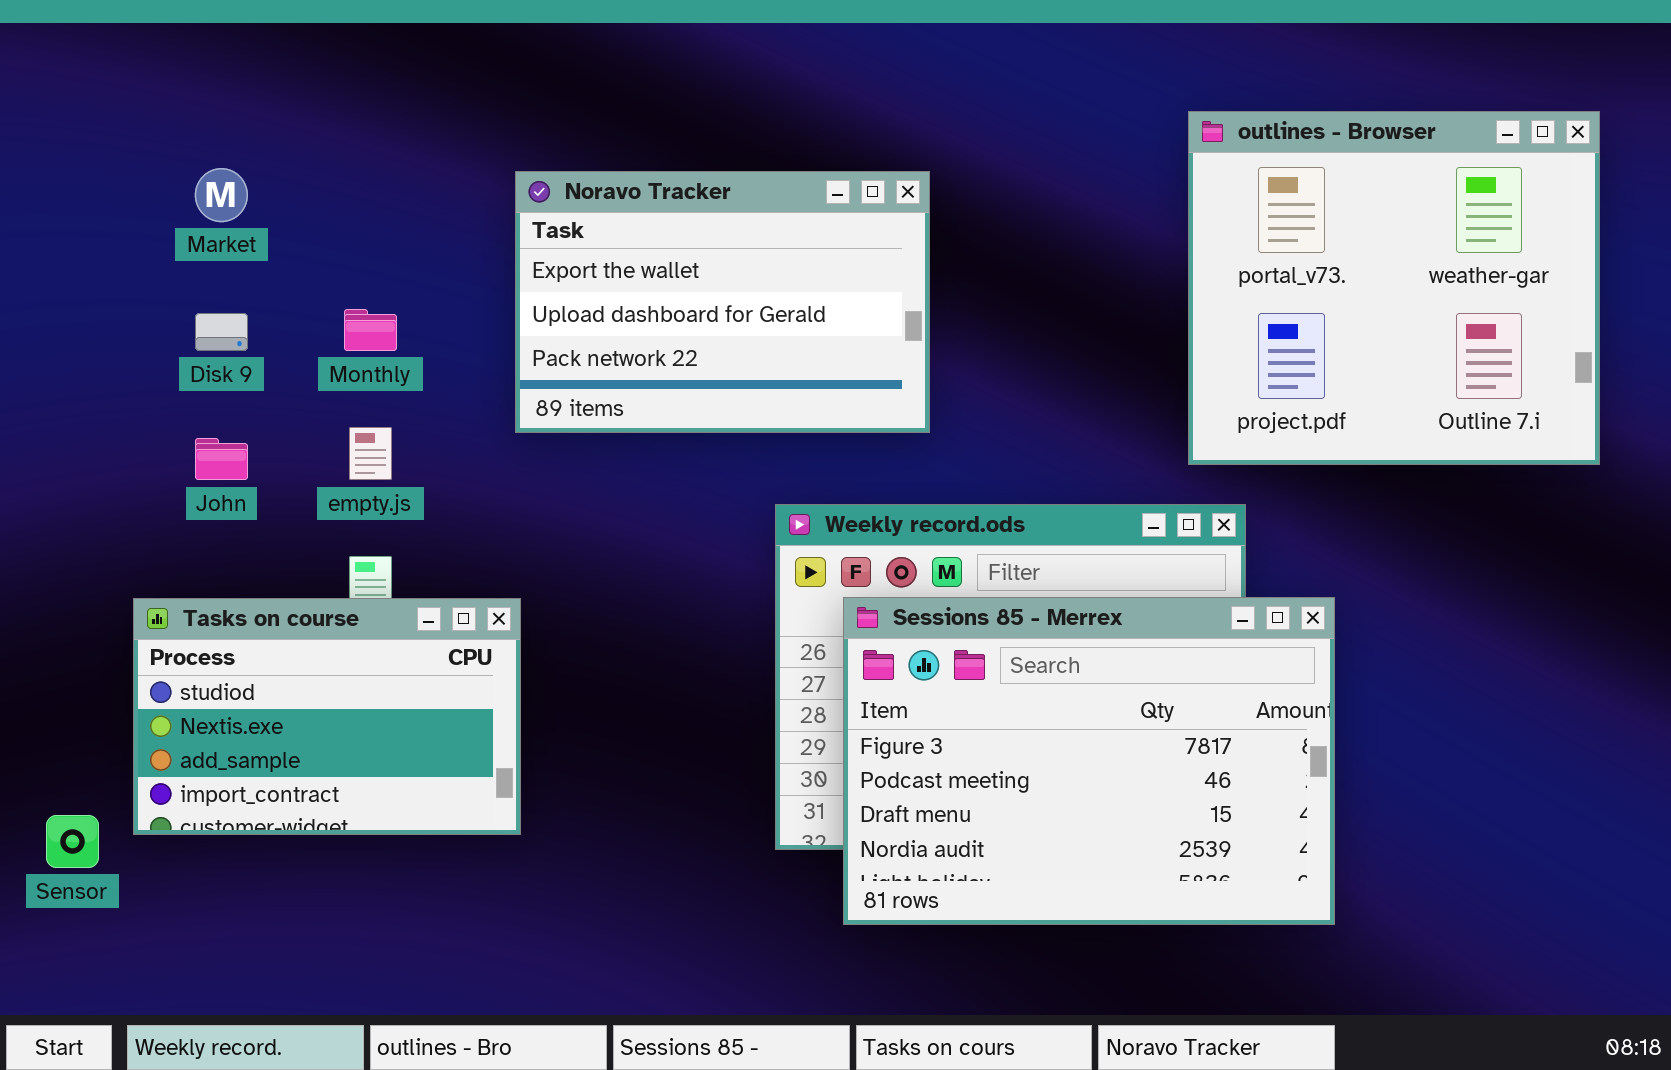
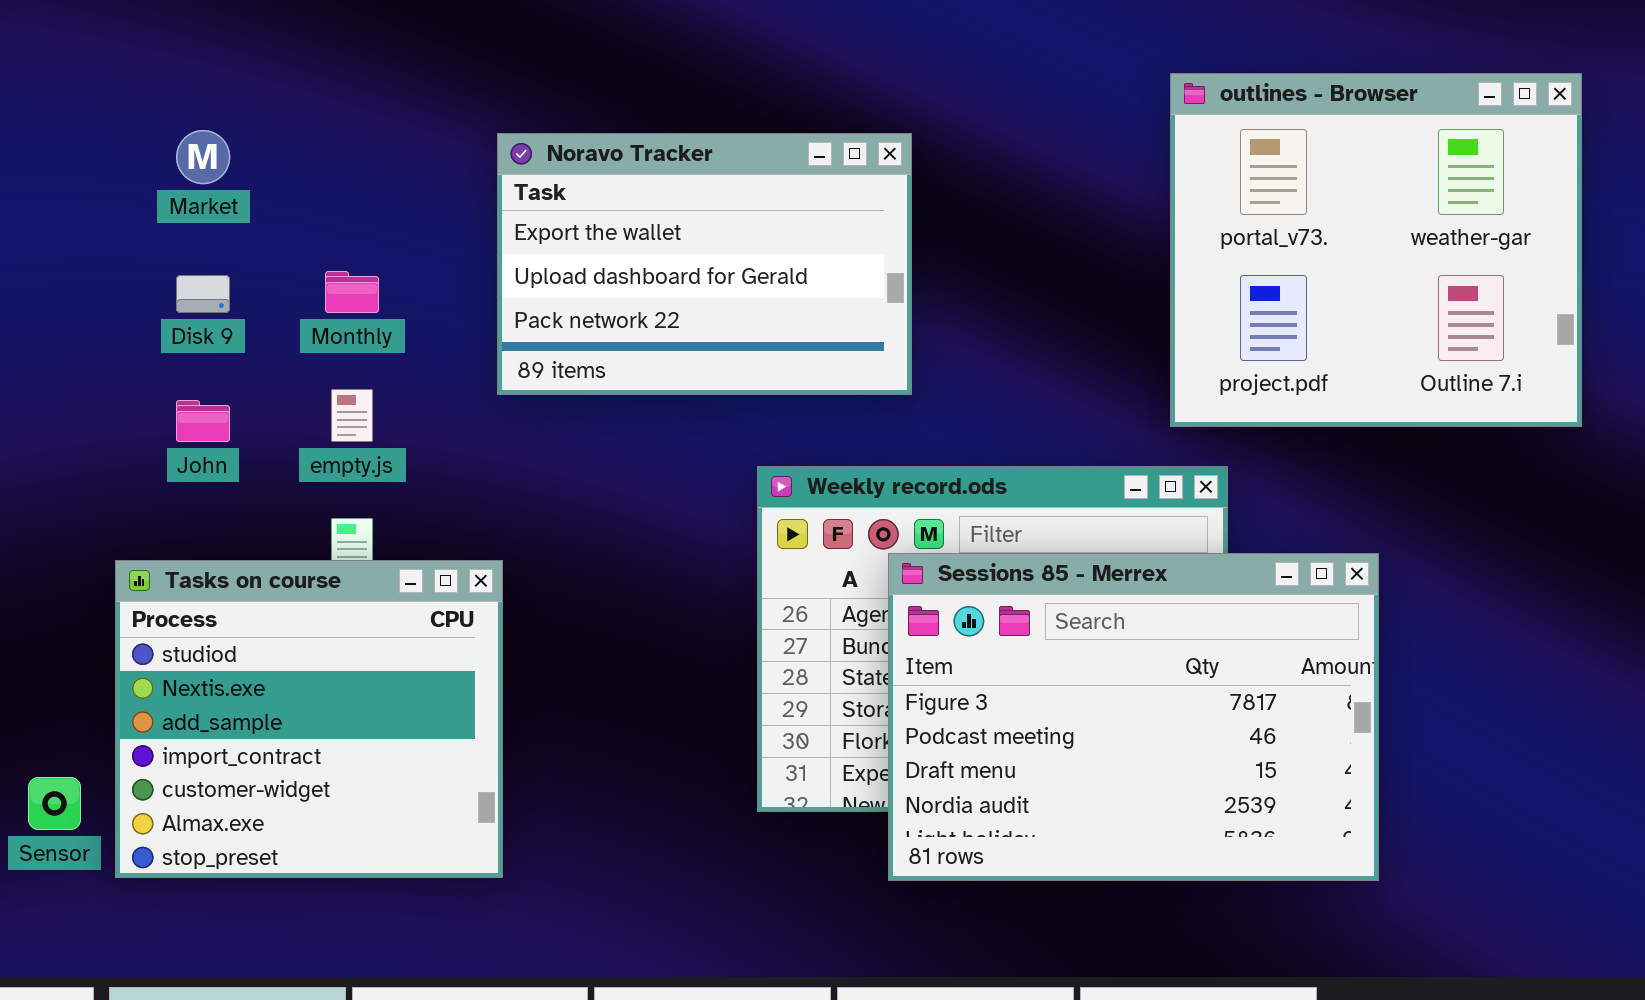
Sessions 85 - Merrex: [843,597,1335,925] -> [888,553,1379,881], moved
Tasks on course: [133,598,521,835] -> [115,560,503,878], resized

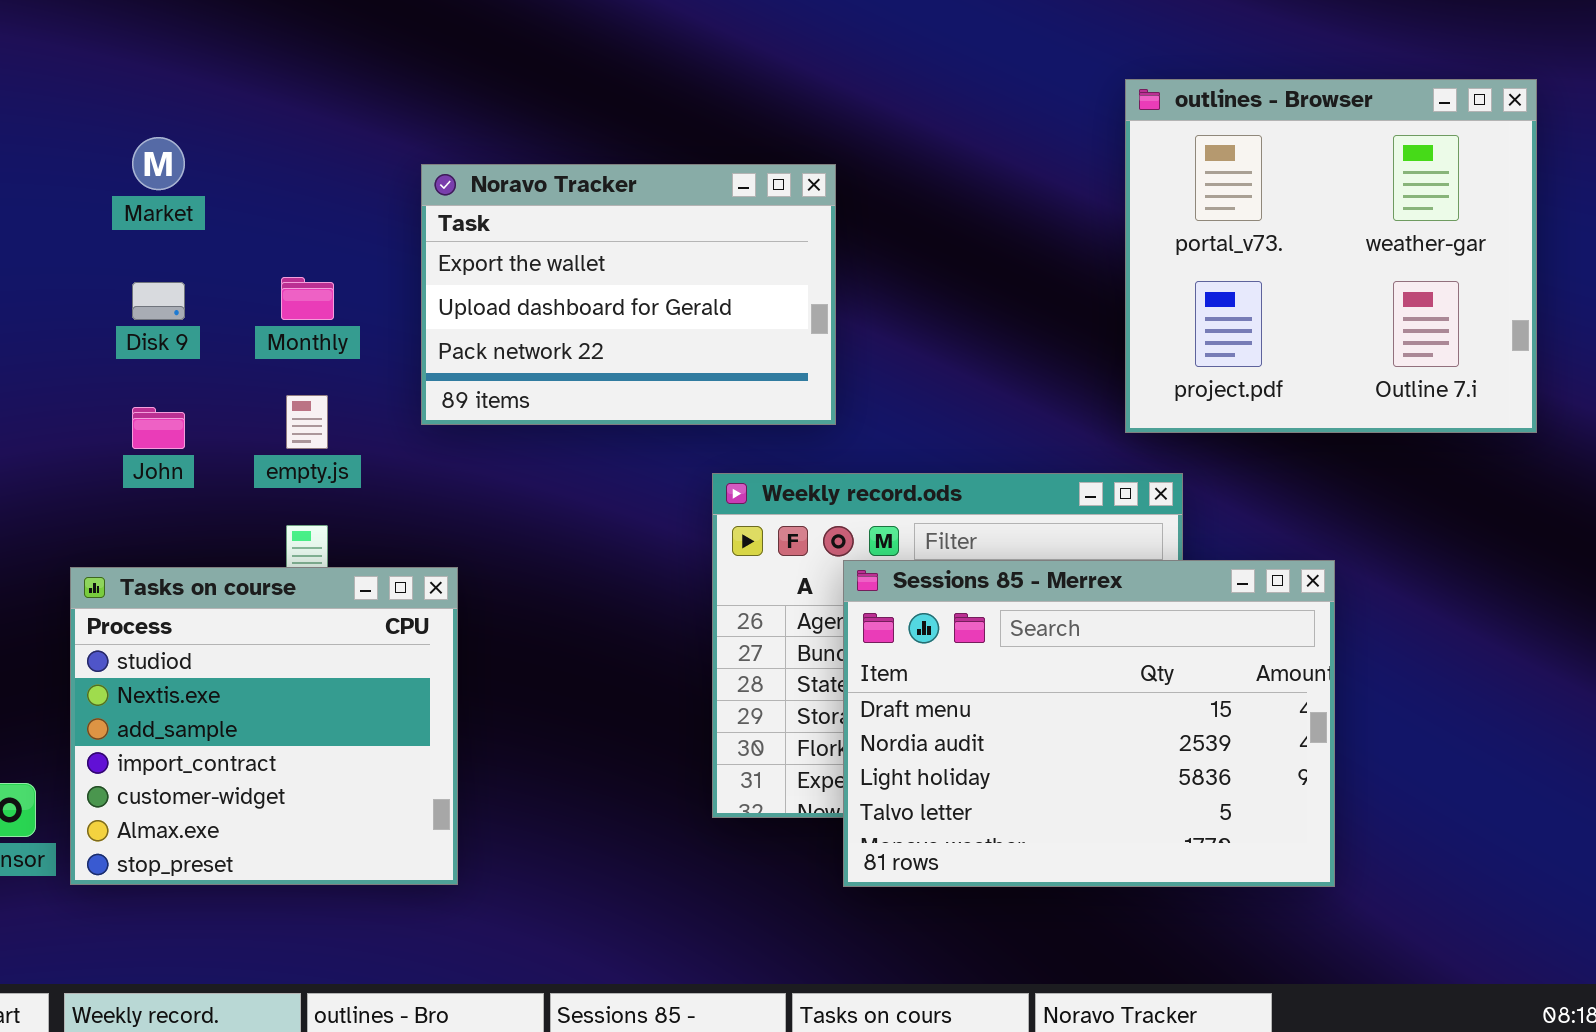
Noravo Tracker: [497,133,912,395] -> [421,164,836,425], moved
Sessions 85 - Merrex: [888,553,1379,881] -> [843,560,1335,887], scrolled down 2 rows

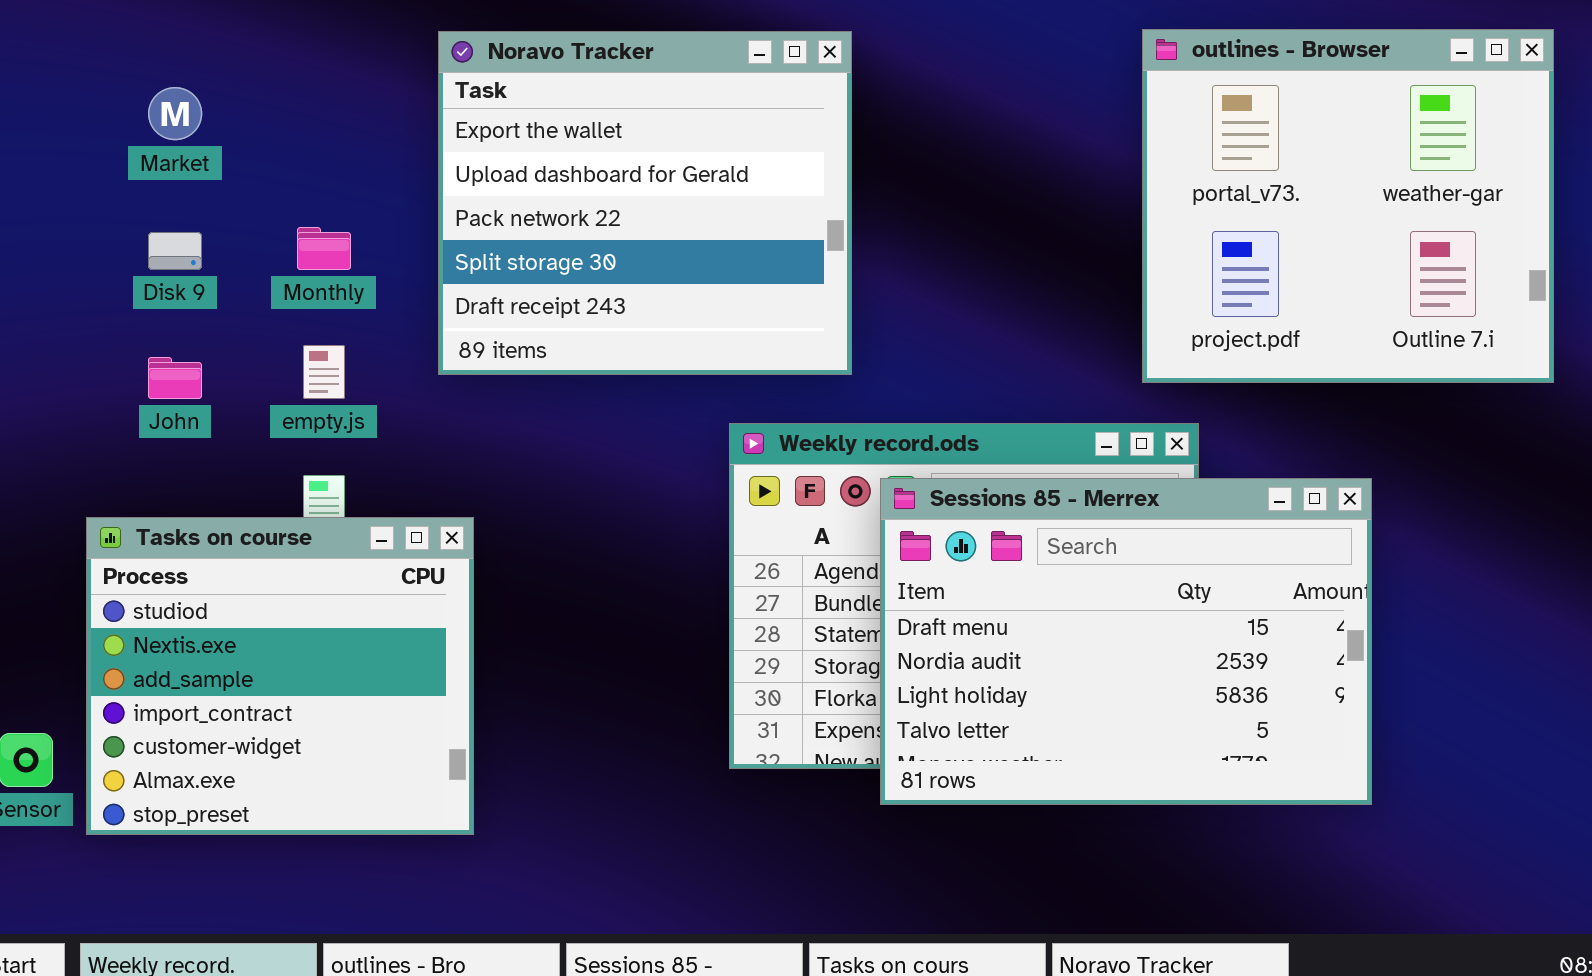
Noravo Tracker: [421,164,836,425] -> [438,31,852,375], resized
Sessions 85 - Merrex: [843,560,1335,887] -> [880,478,1372,805], moved

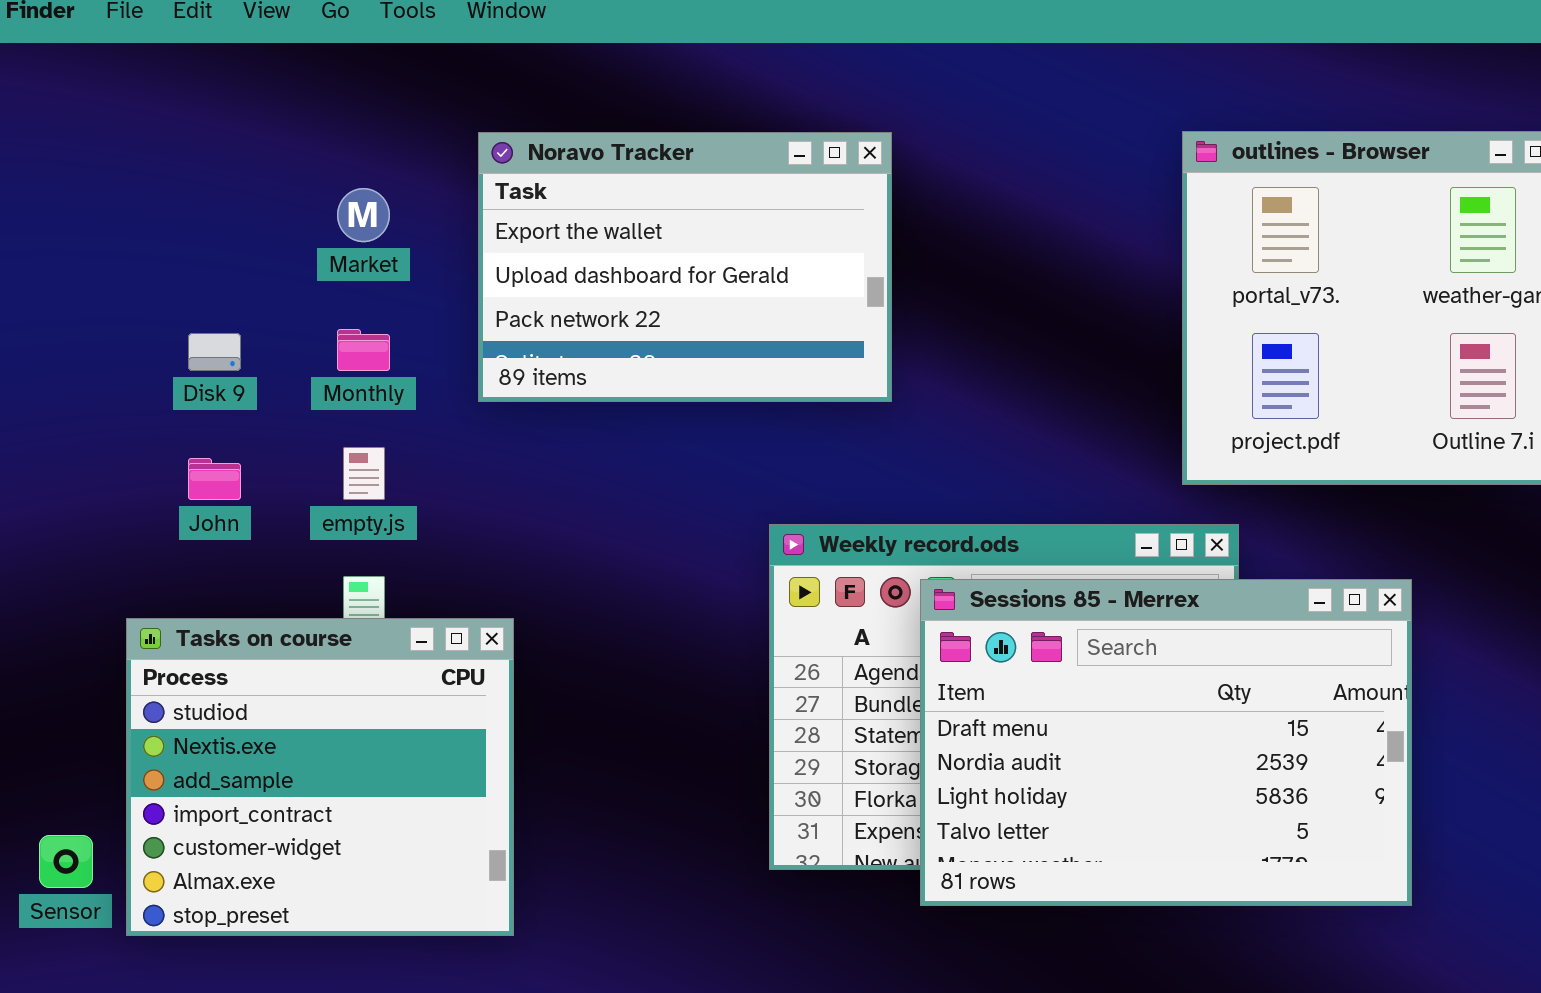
Noravo Tracker: [438,31,852,375] -> [478,132,892,402], resized
Market: [148,87,202,140] -> [337,188,390,242], moved

